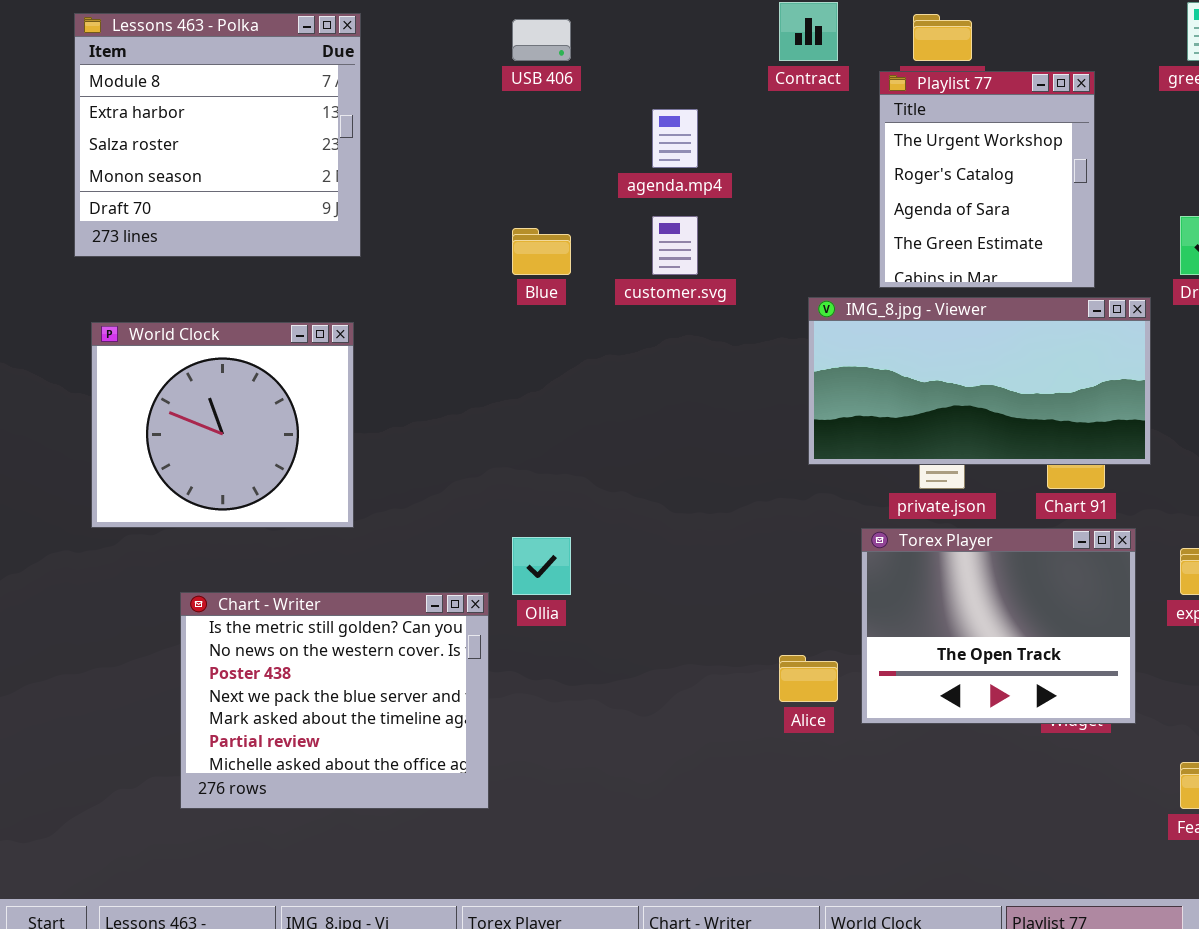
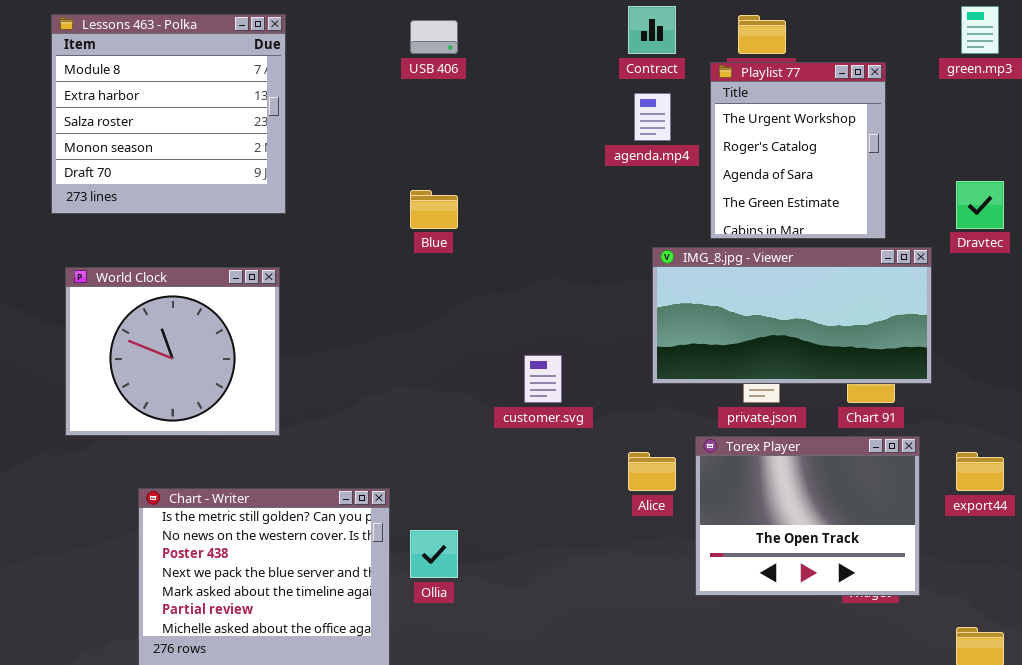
agenda.mp4: [652,109,698,168] -> [634,93,671,141], moved
customer.svg: [652,216,698,275] -> [524,355,562,403], moved
Ollia: [512,537,571,595] -> [410,530,458,578], moved
Alice: [779,655,838,702] -> [628,452,676,491], moved

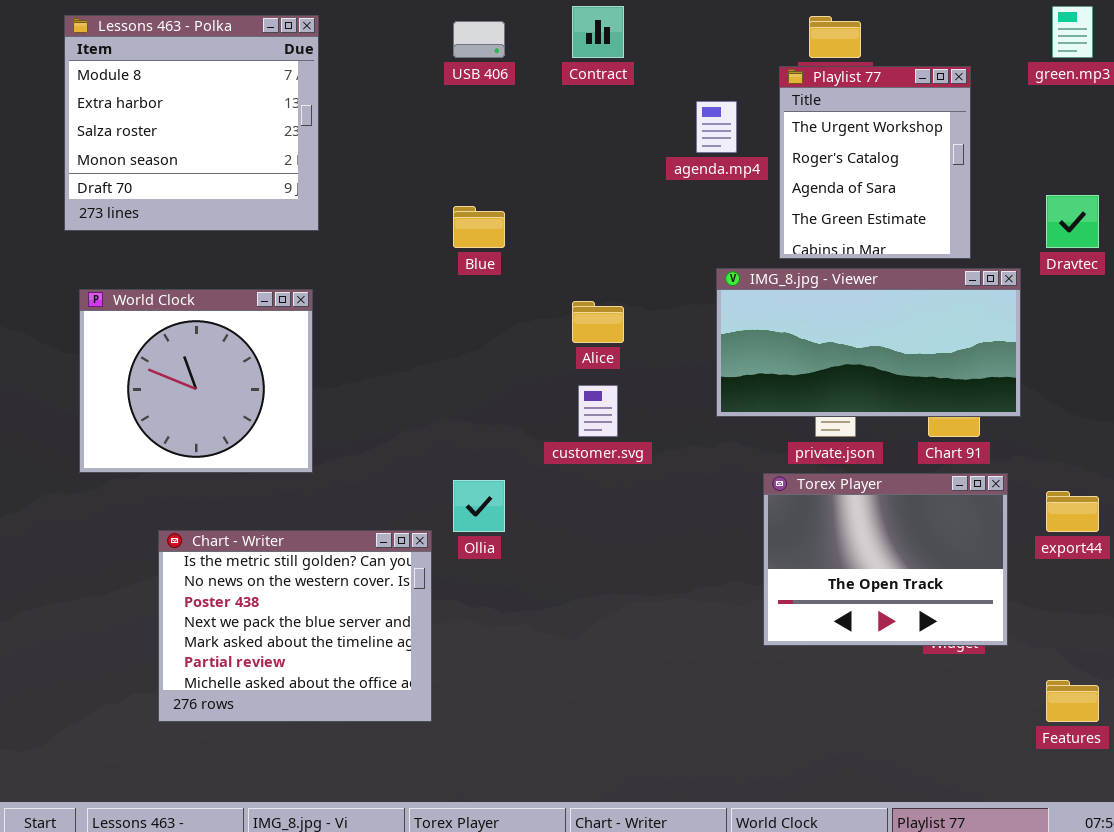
Contract: [628,6,676,54] -> [572,6,624,58], moved
Alice: [628,452,676,491] -> [572,301,624,343], moved
Ollia: [410,530,458,578] -> [453,480,505,532], moved

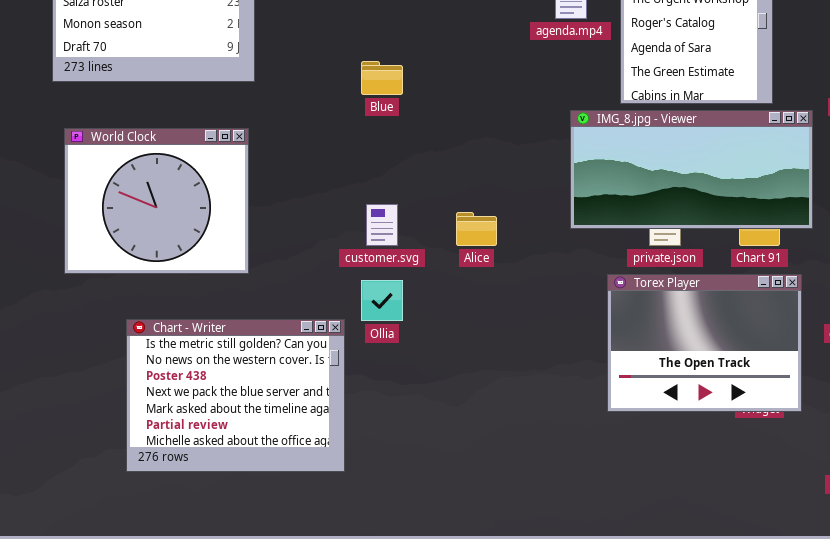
Alice: [572,301,624,343] -> [456,212,497,246], moved
customer.svg: [578,385,618,437] -> [366,204,398,246], moved

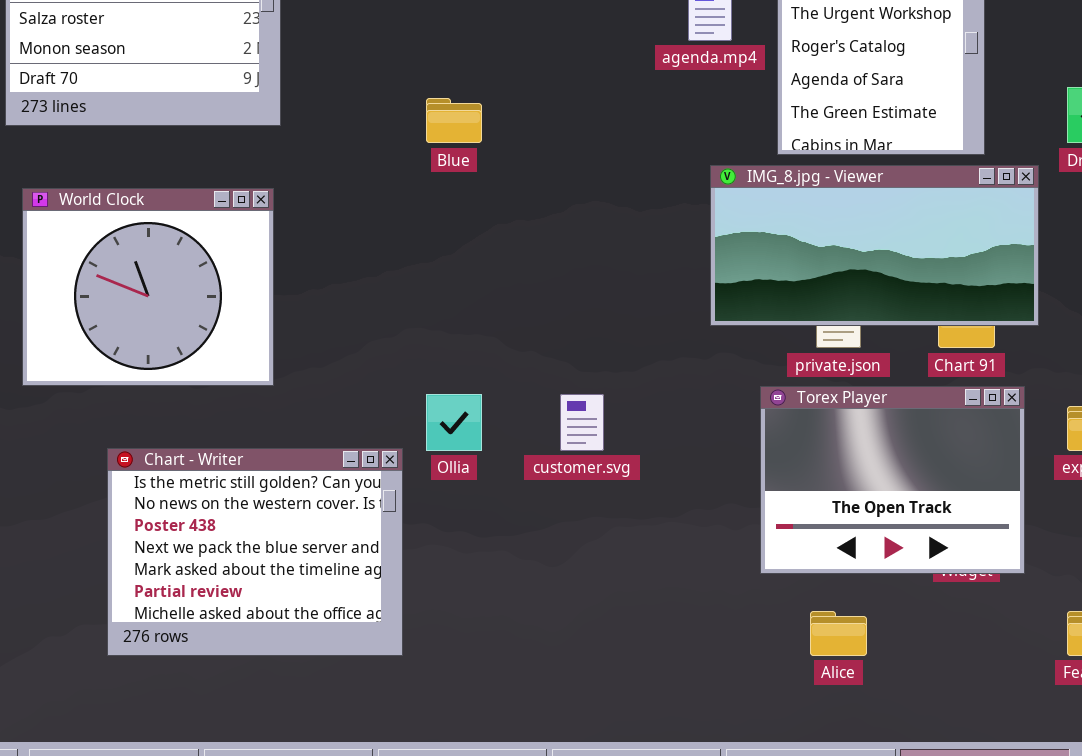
customer.svg: [366,204,398,246] -> [560,394,604,451], moved
Alice: [456,212,497,246] -> [810,611,867,656], moved

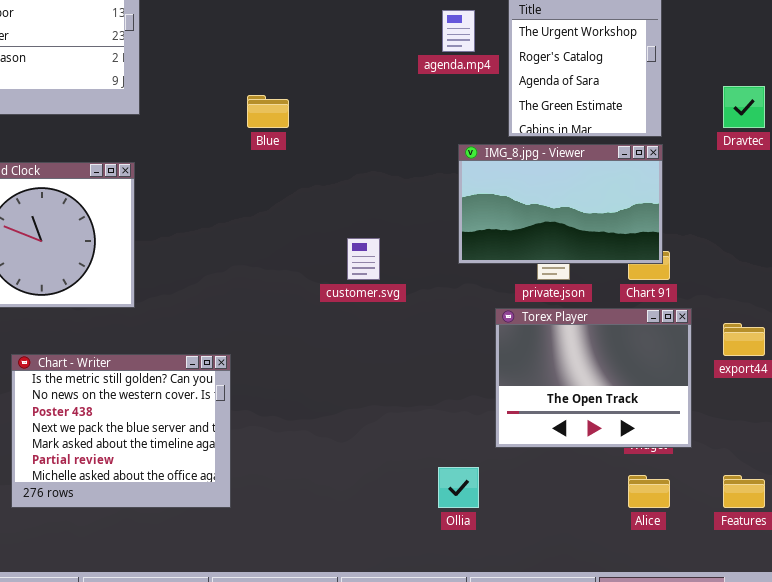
IMG_8.jpg - Viewer: [710,165,1039,326] -> [458,144,663,264], resized
Ollia: [426,394,482,451] -> [438,467,479,508], moved
customer.svg: [560,394,604,451] -> [347,238,380,280], moved
Alice: [810,611,867,656] -> [628,475,670,508], moved

